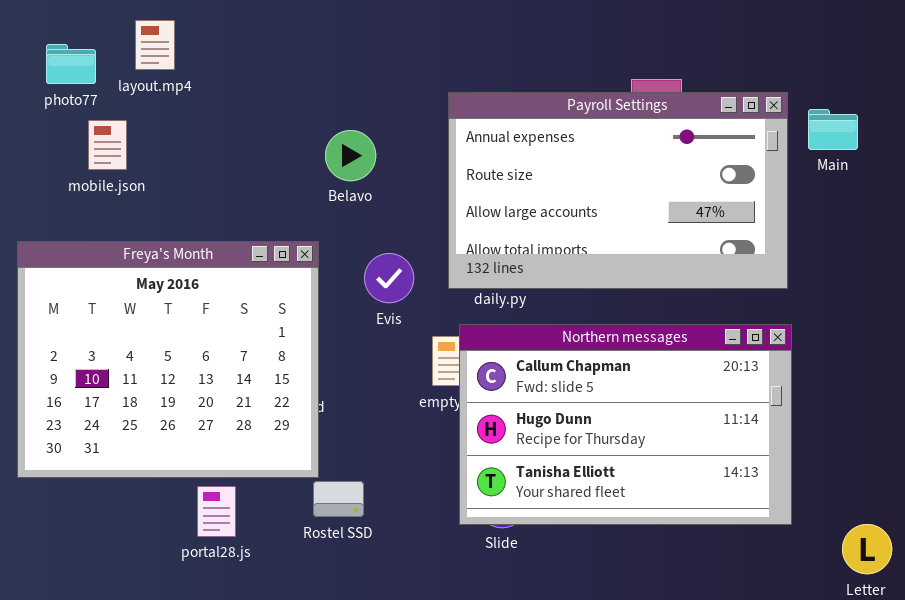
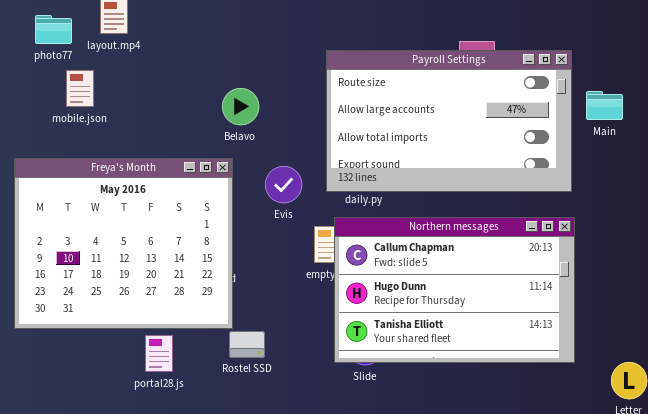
Payroll Settings: [448,92,788,289] -> [326,50,572,192], scrolled down 1 row
Main: [808,109,858,150] -> [586,91,623,120], moved
Belavo: [325,130,376,181] -> [222,88,259,125], moved

